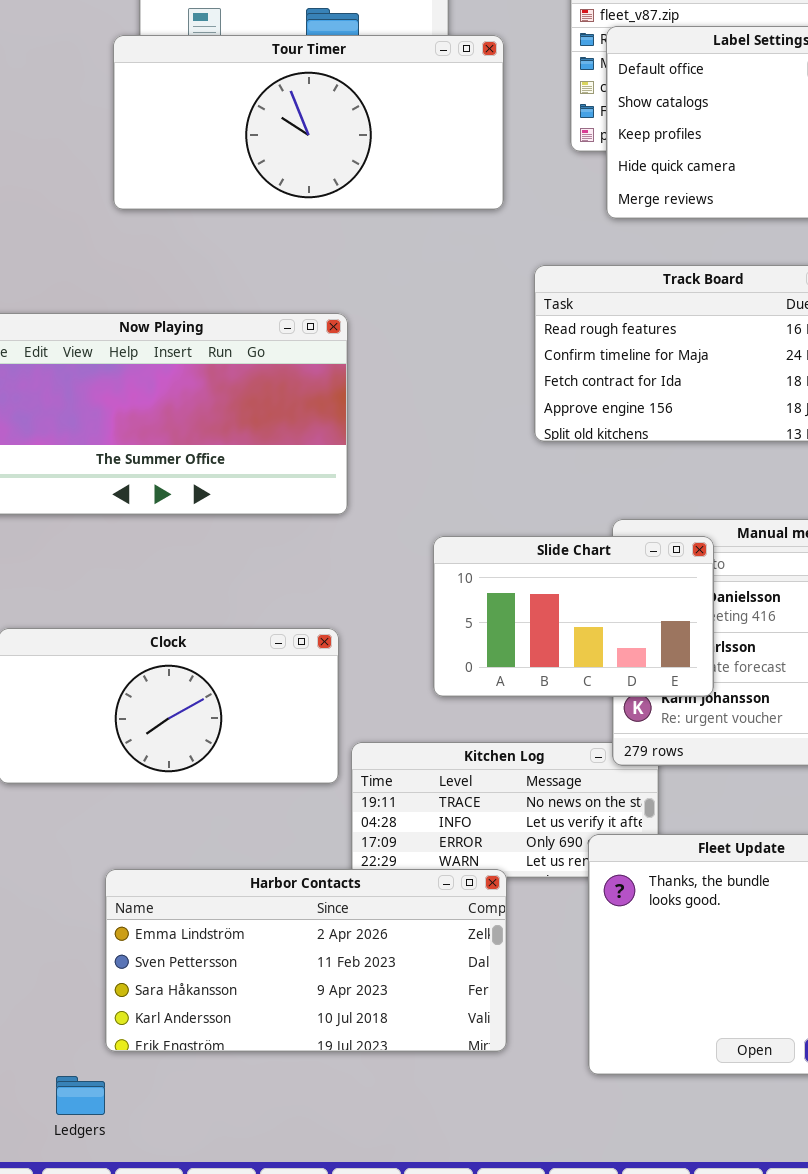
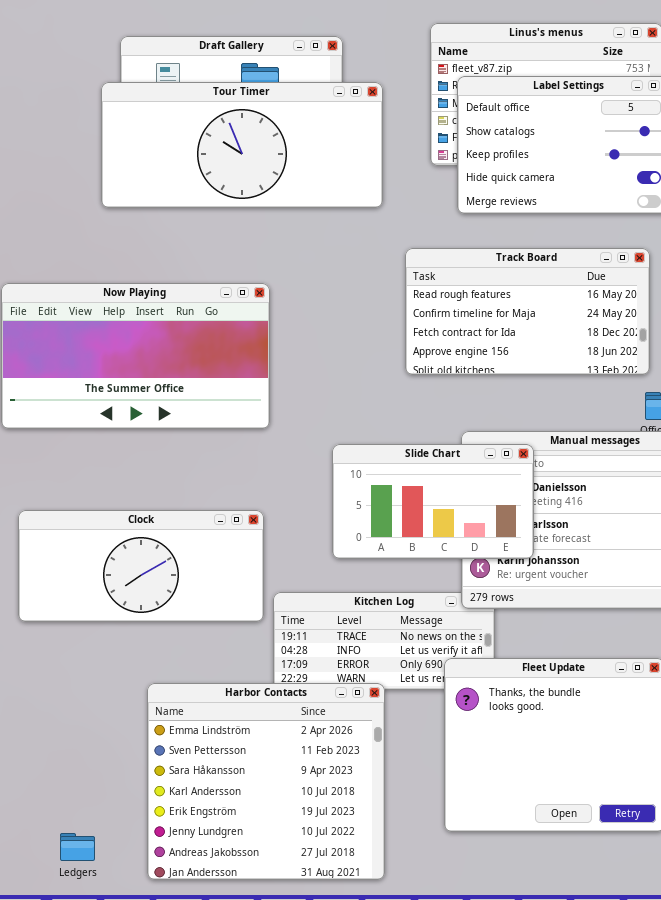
Harbor Contacts: [105,869,507,1052] -> [147,683,385,880], resized

